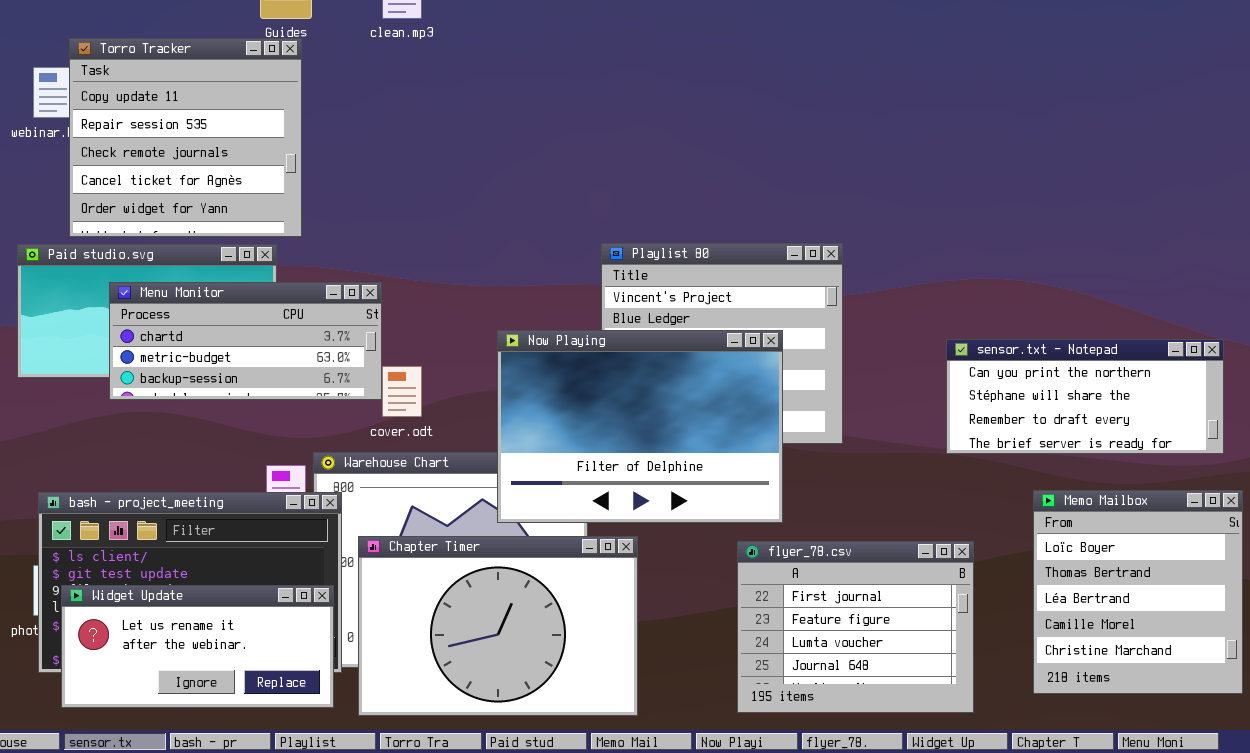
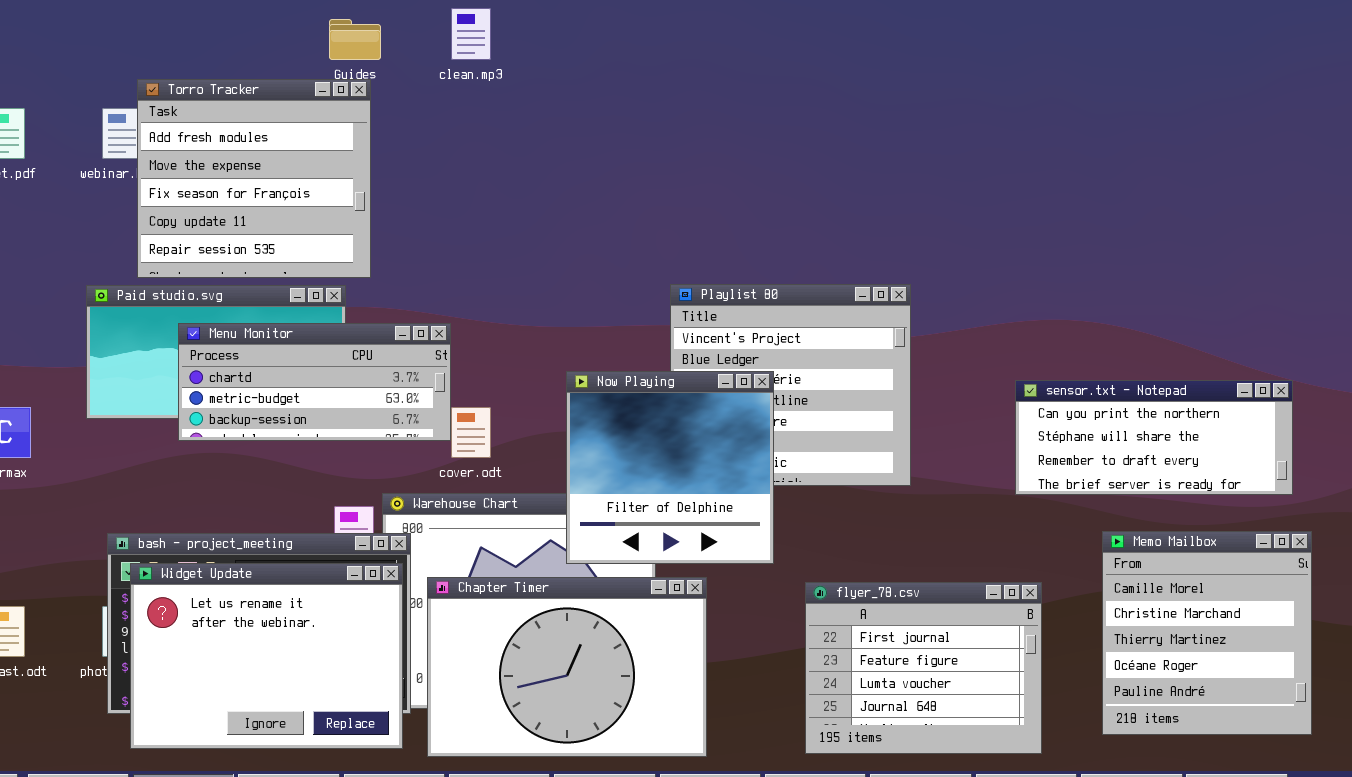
Torro Tracker: [69,38,302,237] -> [137,79,371,278], scrolled up 3 rows
Now Playing: [497,330,783,523] -> [566,371,774,564], resized
Memo Mailbox: [1033,490,1243,694] -> [1102,531,1312,735], scrolled down 3 rows
Widget Update: [61,585,334,708] -> [130,563,403,749], resized

